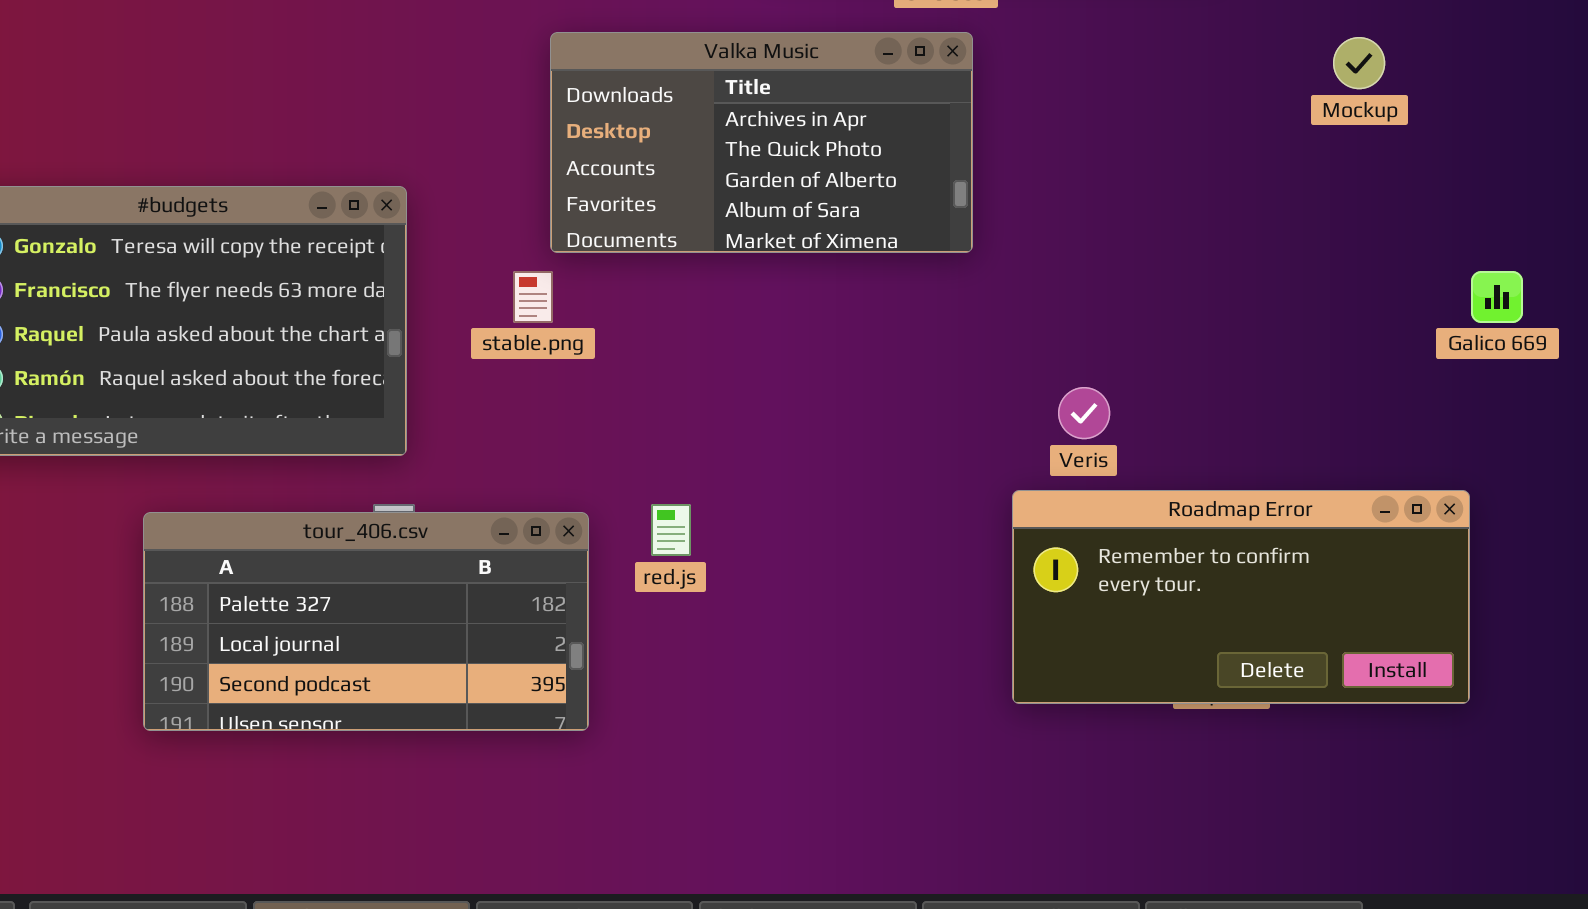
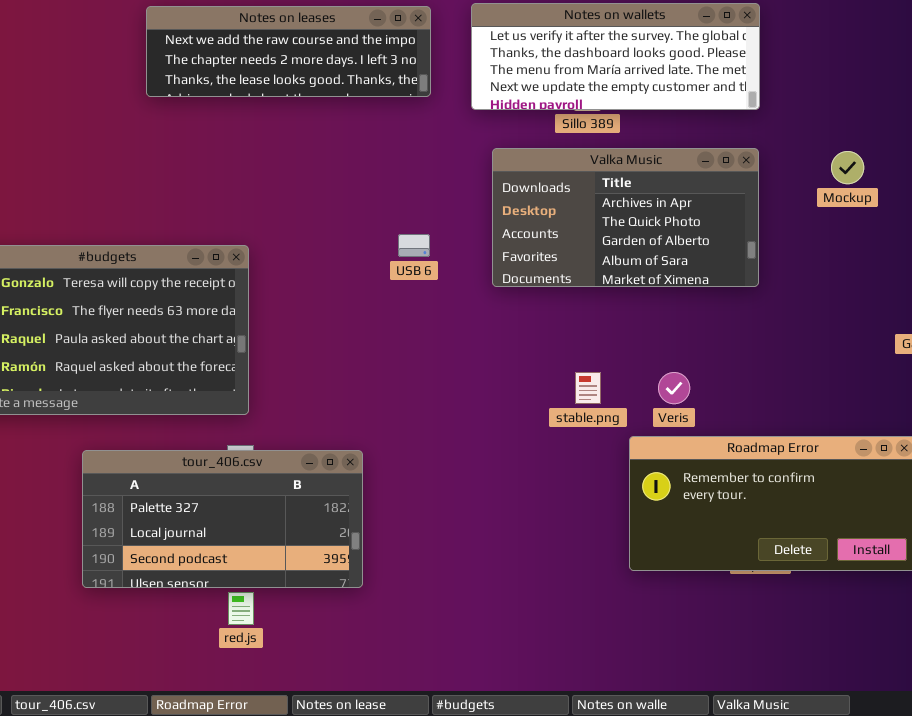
Valka Music: [550,32,973,253] -> [492,148,759,287], moved
stable.png: [513,271,553,323] -> [575,372,601,404], moved
red.js: [651,504,691,556] -> [228,592,254,625], moved

